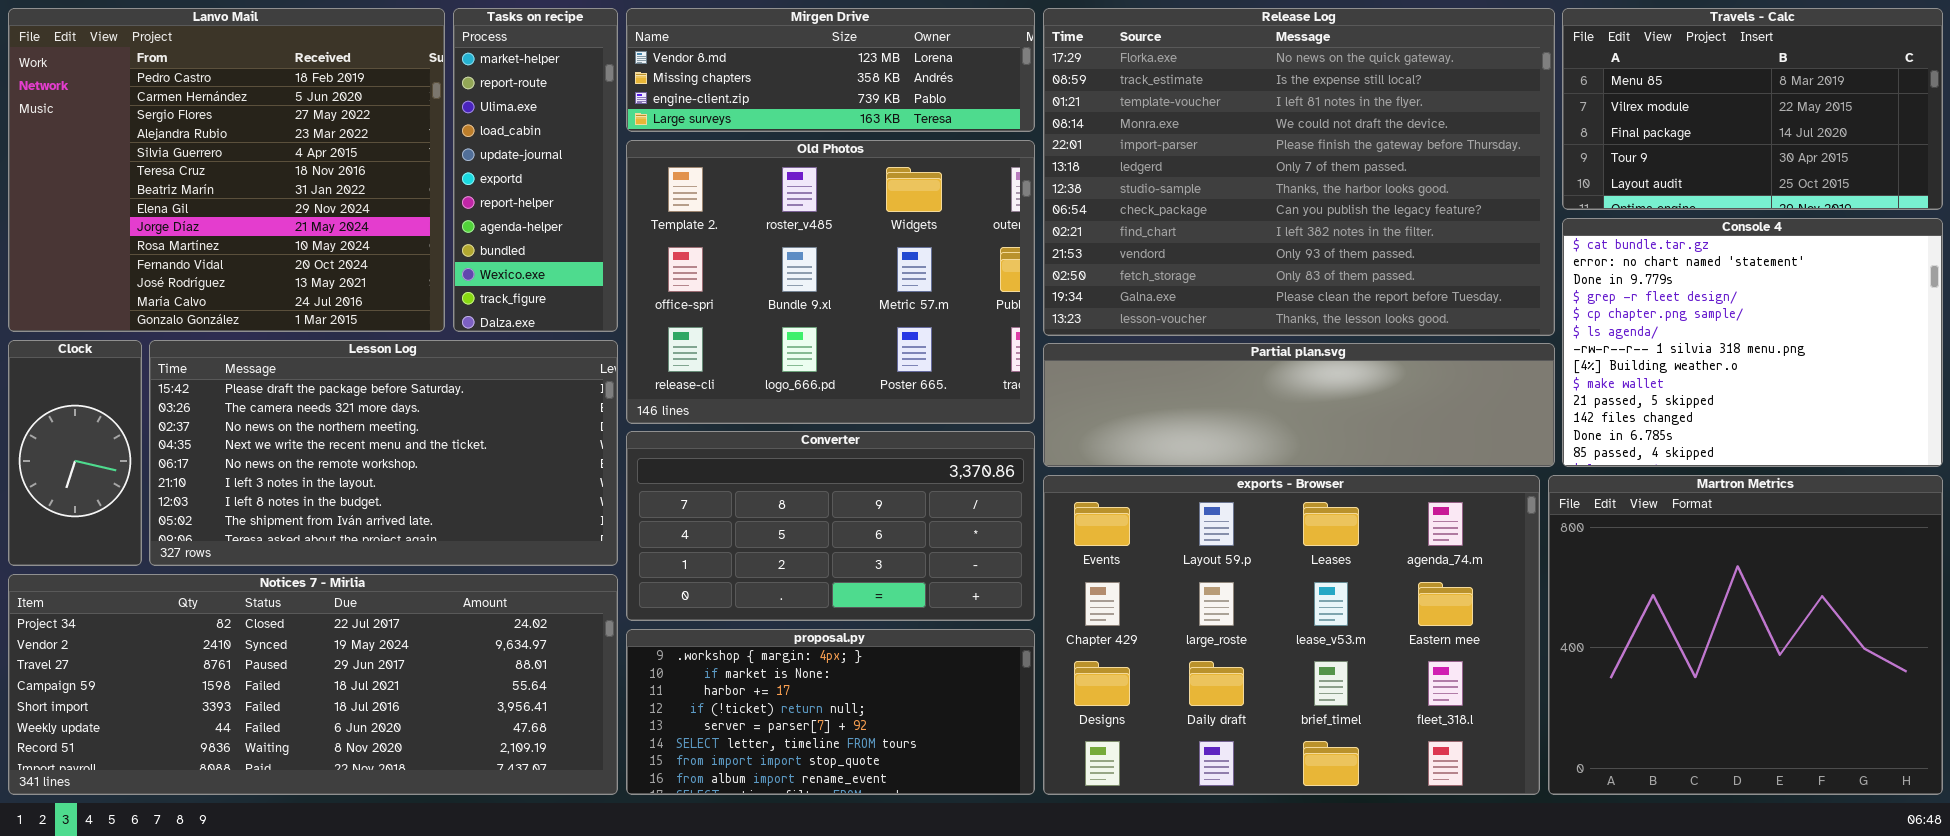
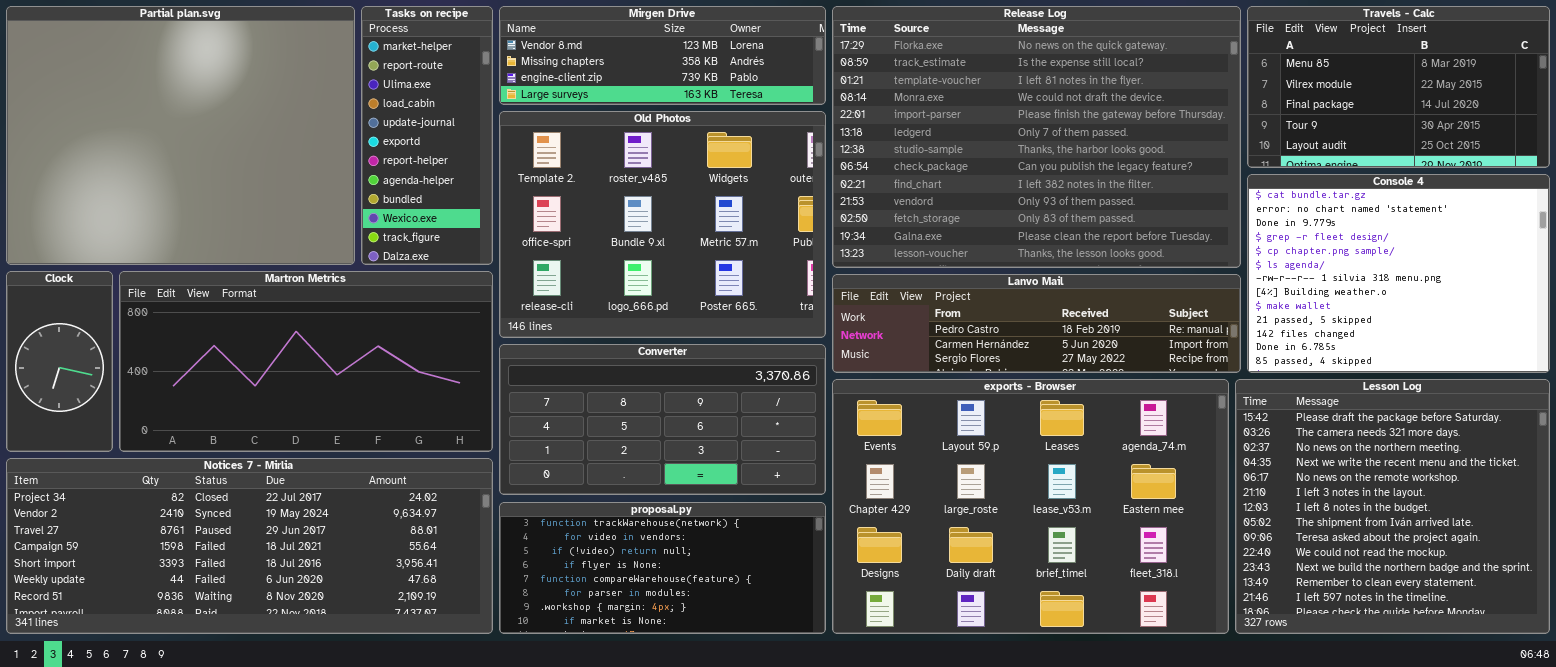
Lanvo Mail: [8,8,445,332] -> [832,274,1241,373], moved, resized
Lesson Log: [149,340,618,566] -> [1235,379,1550,634], moved, resized
Partial plan.svg: [1043,343,1555,467] -> [6,6,355,265], moved, resized
Martron Metrics: [1548,475,1943,795] -> [119,271,493,452], moved, resized
proposal.py: [626,629,1035,795] -> [499,502,826,634], scrolled up 6 rows

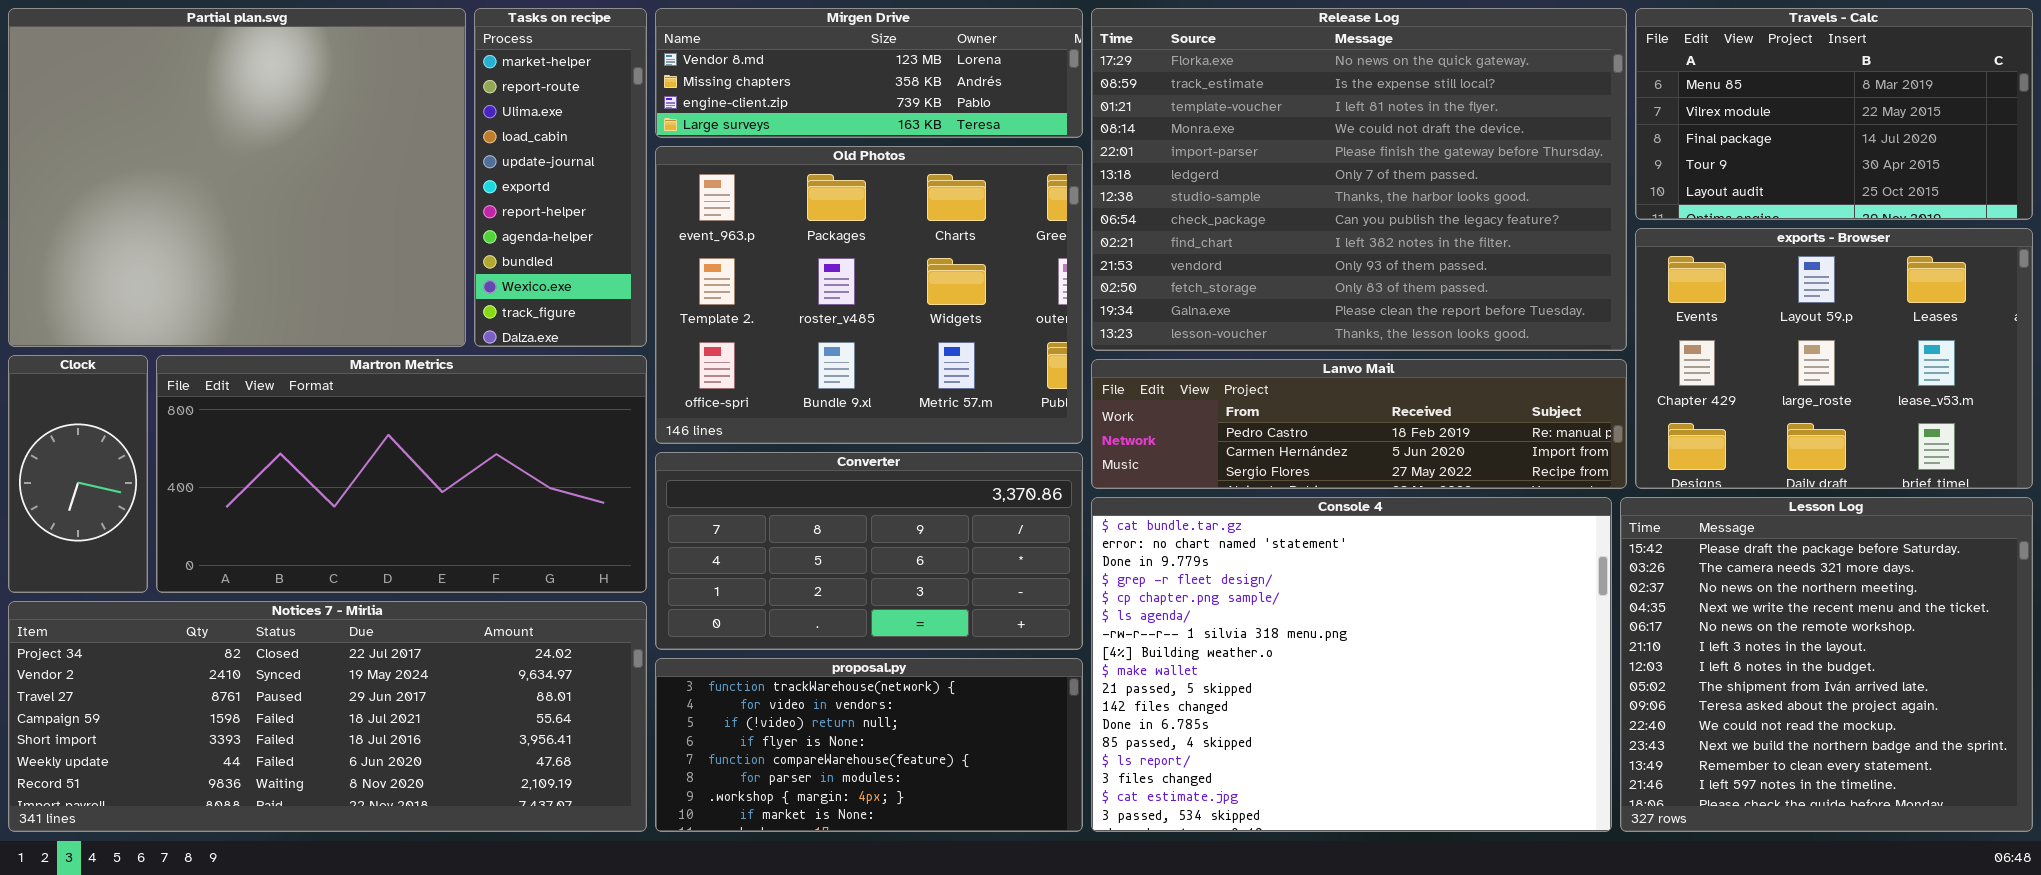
Old Photos: [499,111,826,338] -> [655,146,1083,444], scrolled up 1 row
Console 4: [1247,174,1550,373] -> [1091,497,1612,832], moved, resized
exports - Browser: [832,379,1229,634] -> [1635,228,2033,489], moved, resized

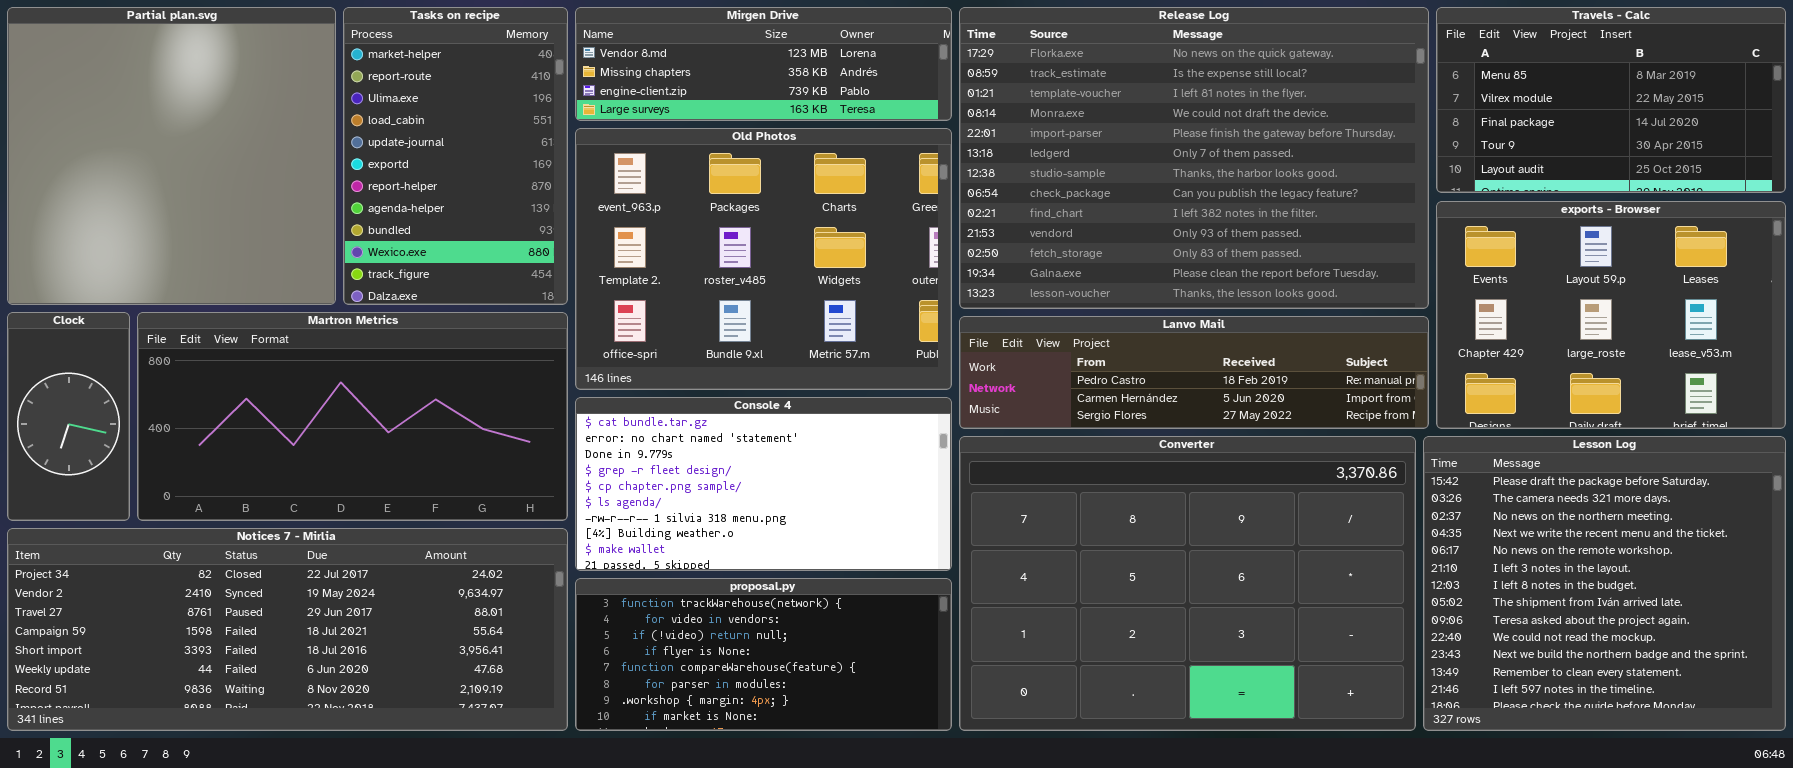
Partial plan.svg: [8,8,466,347] -> [7,7,336,305], resized
Tasks on recipe: [474,8,647,347] -> [343,7,568,305], resized
Converter: [655,452,1083,650] -> [959,436,1416,731], moved, resized
Console 4: [1091,497,1612,832] -> [575,397,952,571], moved, resized

